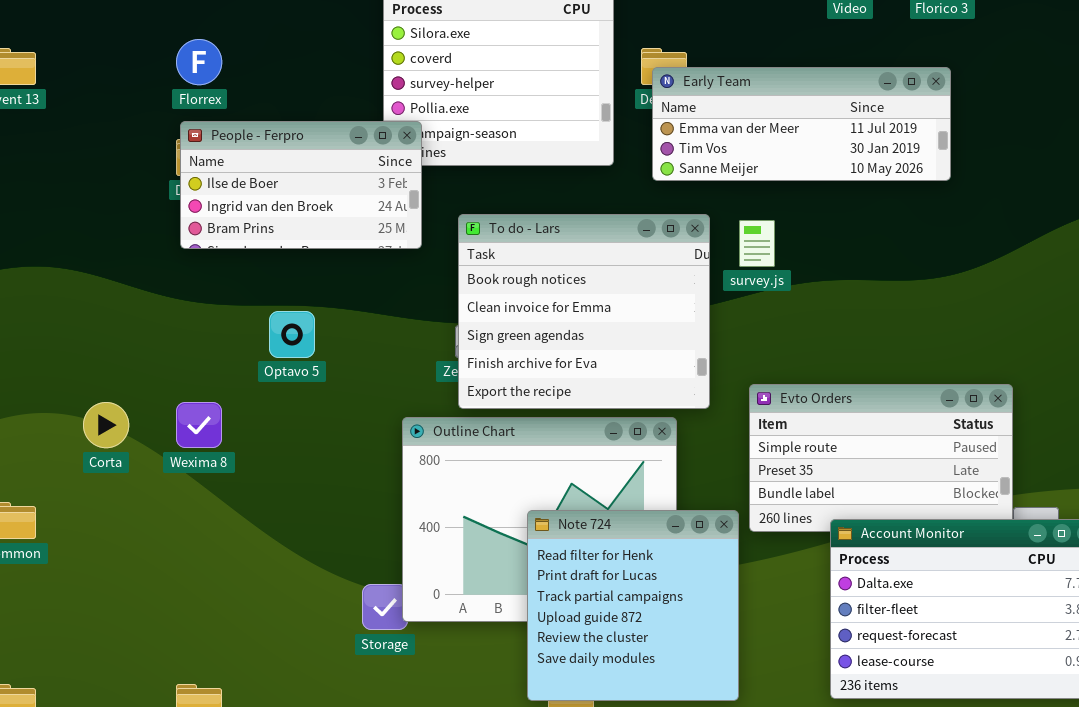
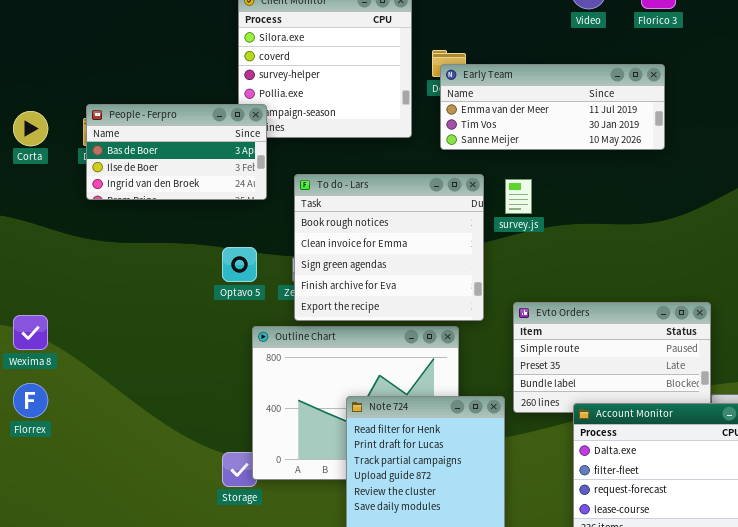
Florrex: [176,39,222,85] -> [13,383,48,418], moved
People - Ferpro: [180,121,422,249] -> [86,104,267,200], scrolled up 1 row
Optavo 5: [269,311,315,358] -> [222,247,257,282], moved
Corta: [83,402,129,448] -> [13,111,48,146], moved
Wexima 8: [176,402,222,448] -> [13,315,48,350], moved

